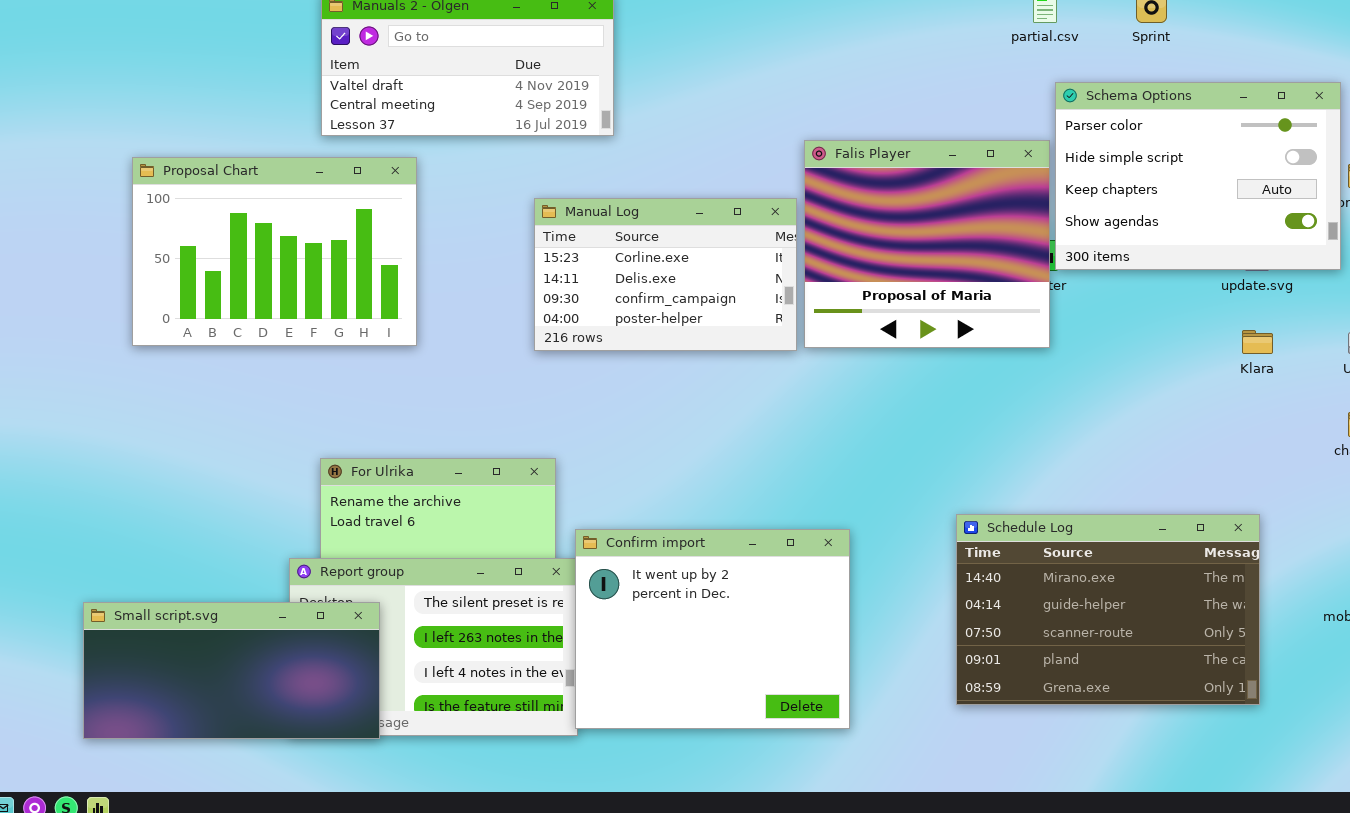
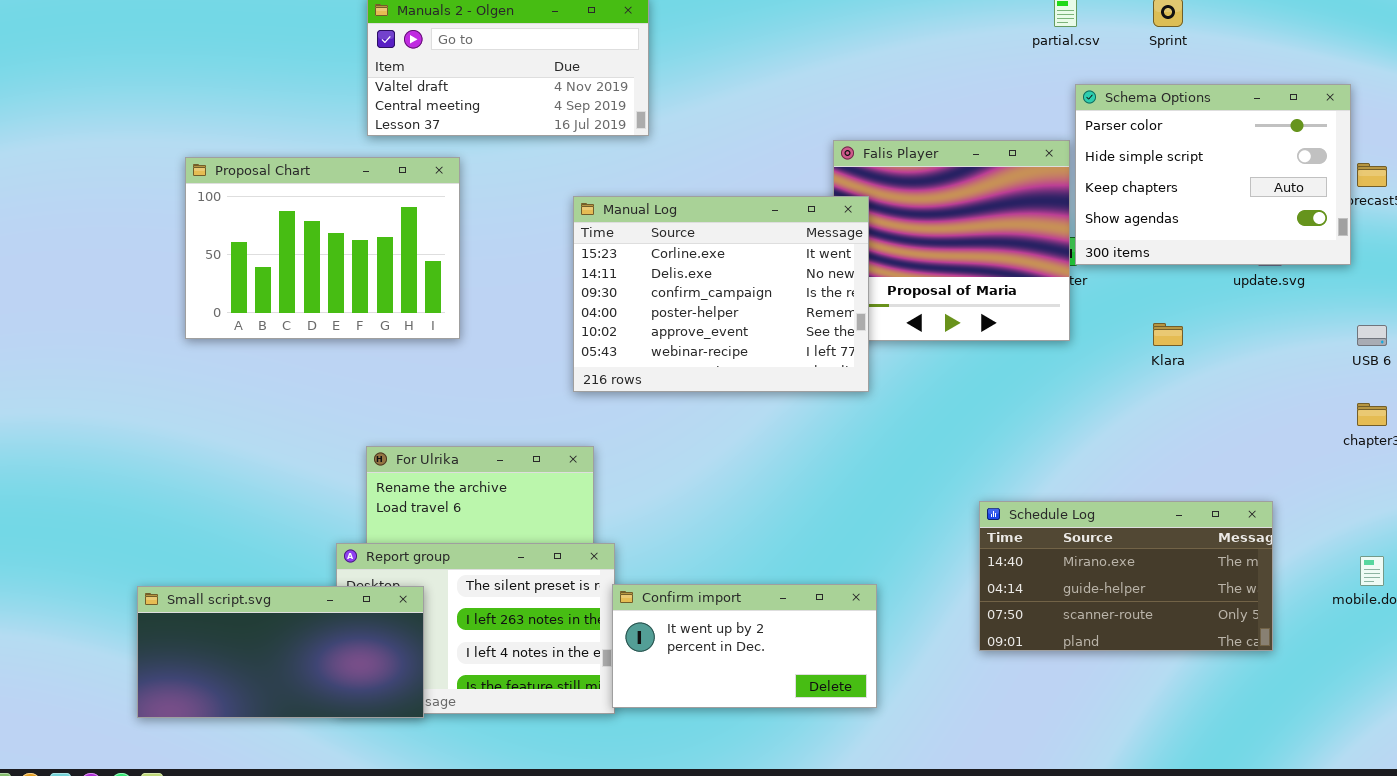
Manual Log: [534,198,797,351] -> [573,196,869,392], resized
Klara: [1242,330,1273,354] -> [1153,323,1183,346], moved
Schedule Log: [956,514,1260,705] -> [979,501,1273,651], resized
Confirm import: [575,529,850,729] -> [612,584,877,708], resized

